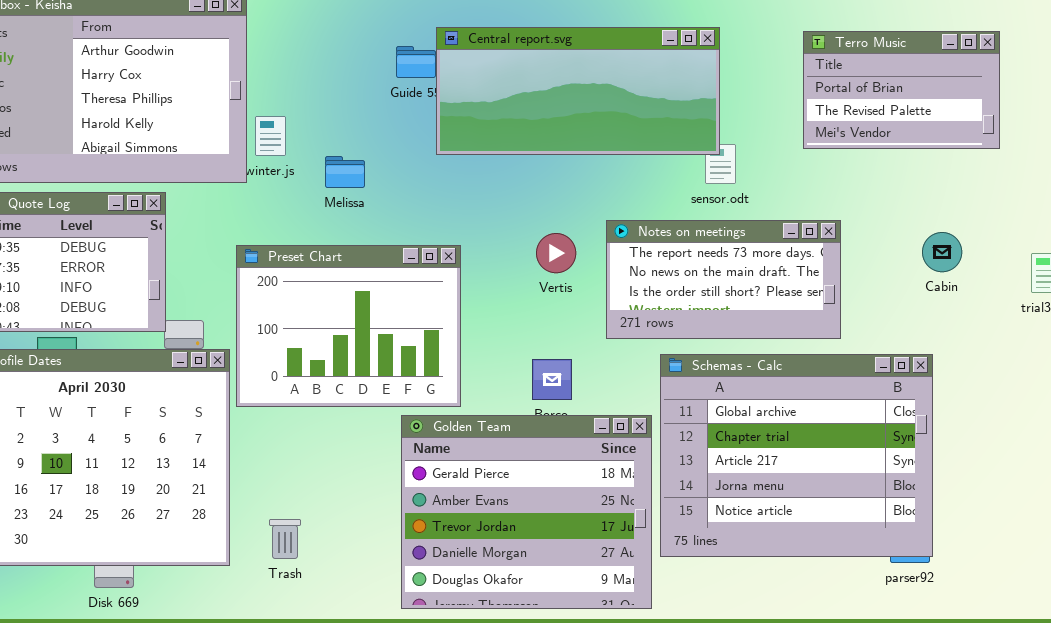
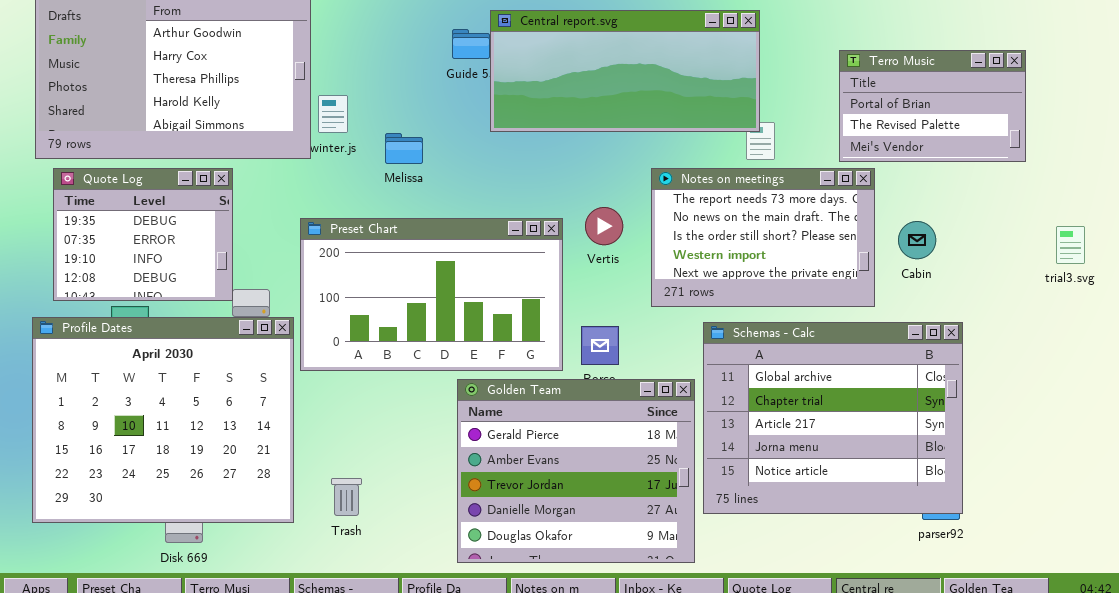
Terro Music: [803,31,1000,149] -> [839,50,1026,162], moved
Notes on meetings: [606,220,841,339] -> [651,168,875,307], resized
Cabin: [922,232,962,272] -> [898,221,936,259], moved
Preset Chart: [236,245,461,407] -> [300,218,563,371], resized

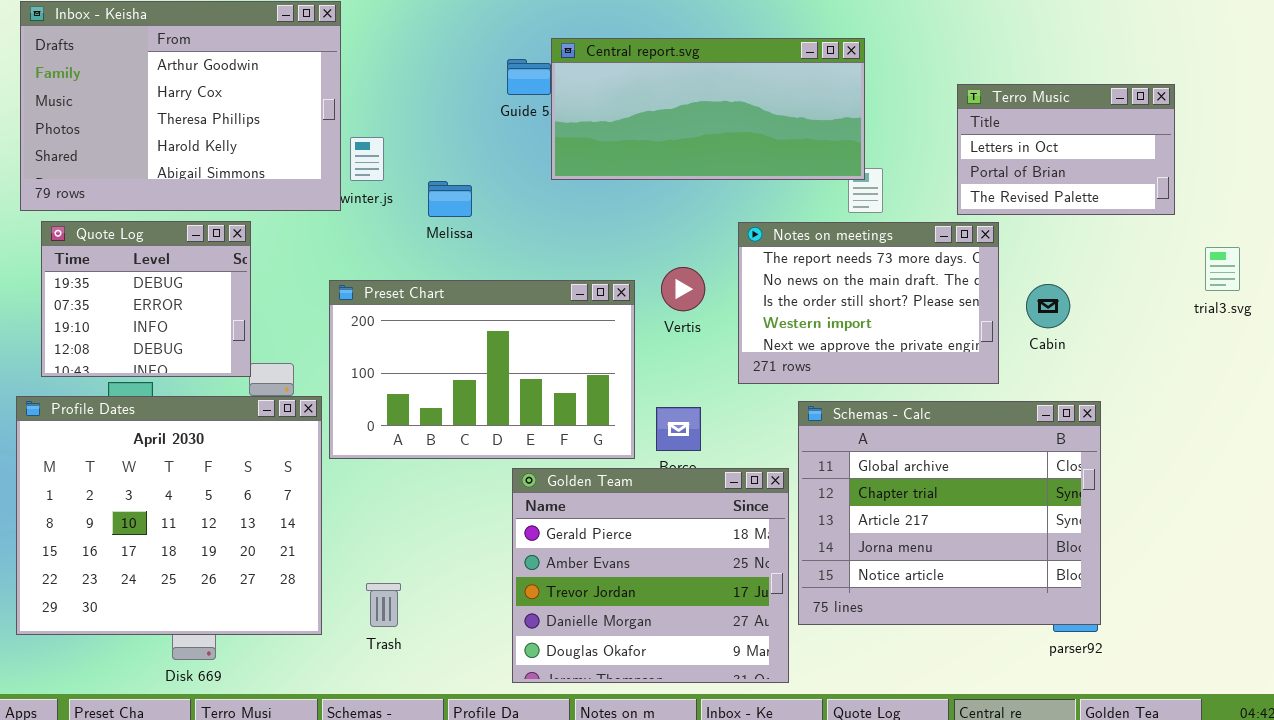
Terro Music: [839,50,1026,162] -> [957,84,1175,215], scrolled up 1 row
trial3.svg: [1056,226,1085,264] -> [1205,247,1240,291], moved

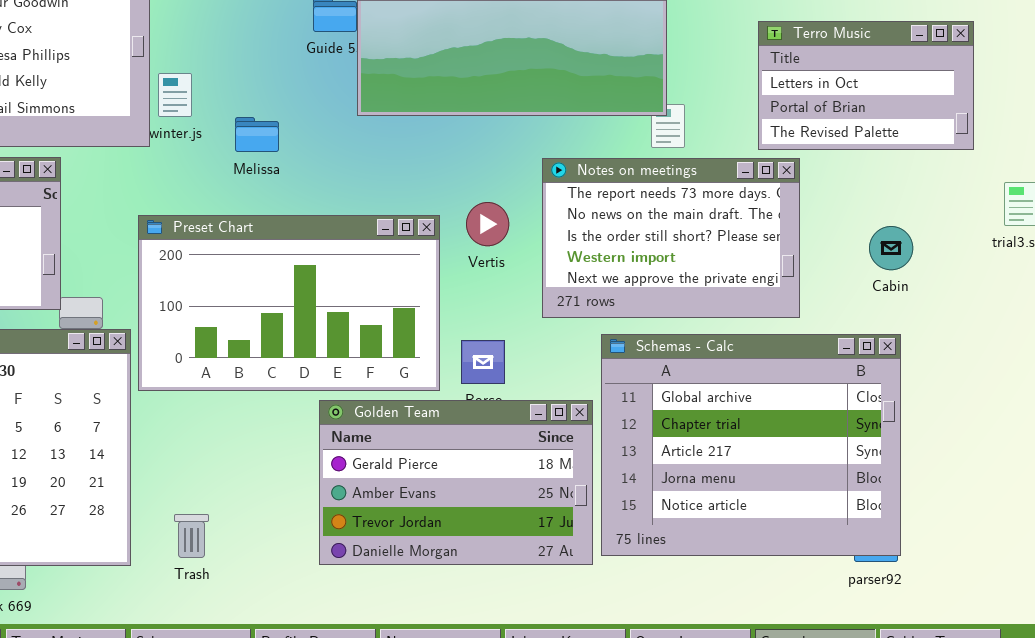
Cabin: [1026,284,1070,328] -> [869,226,913,270], moved
Golden Team: [512,468,789,683] -> [319,400,593,565], resized

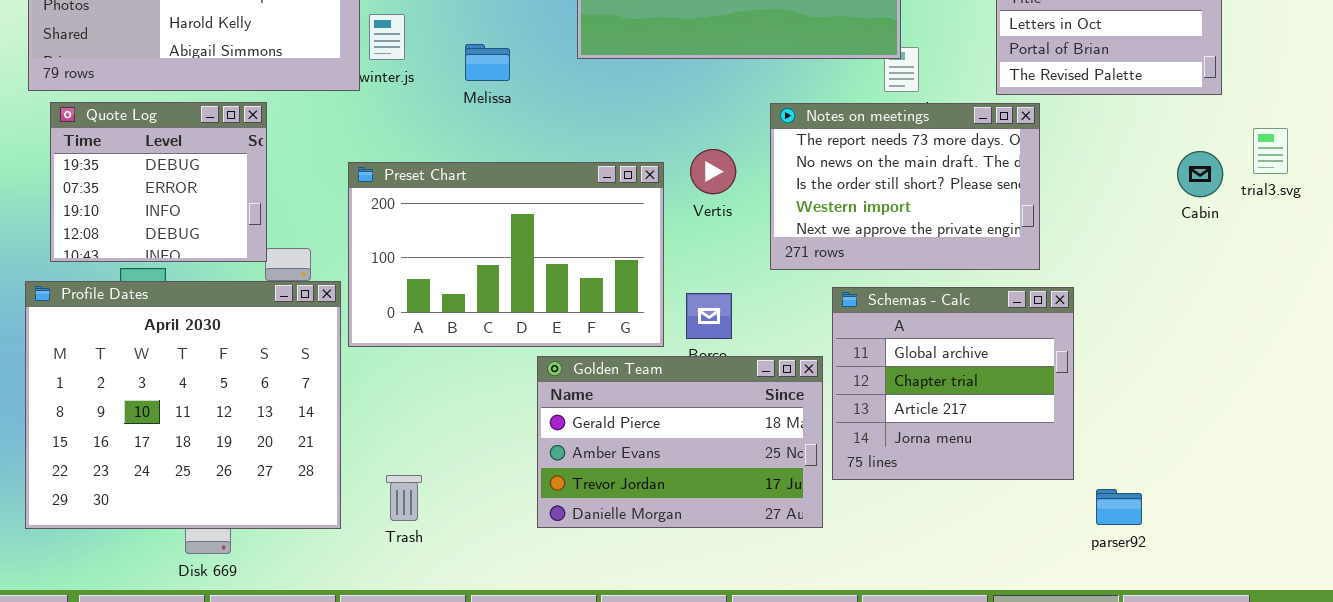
Melissa: [235,117,279,152] -> [465,44,510,81], moved
Cabin: [869,226,913,270] -> [1177,151,1223,197], moved
Schemas - Calc: [601,334,901,556] -> [832,287,1074,480], resized

